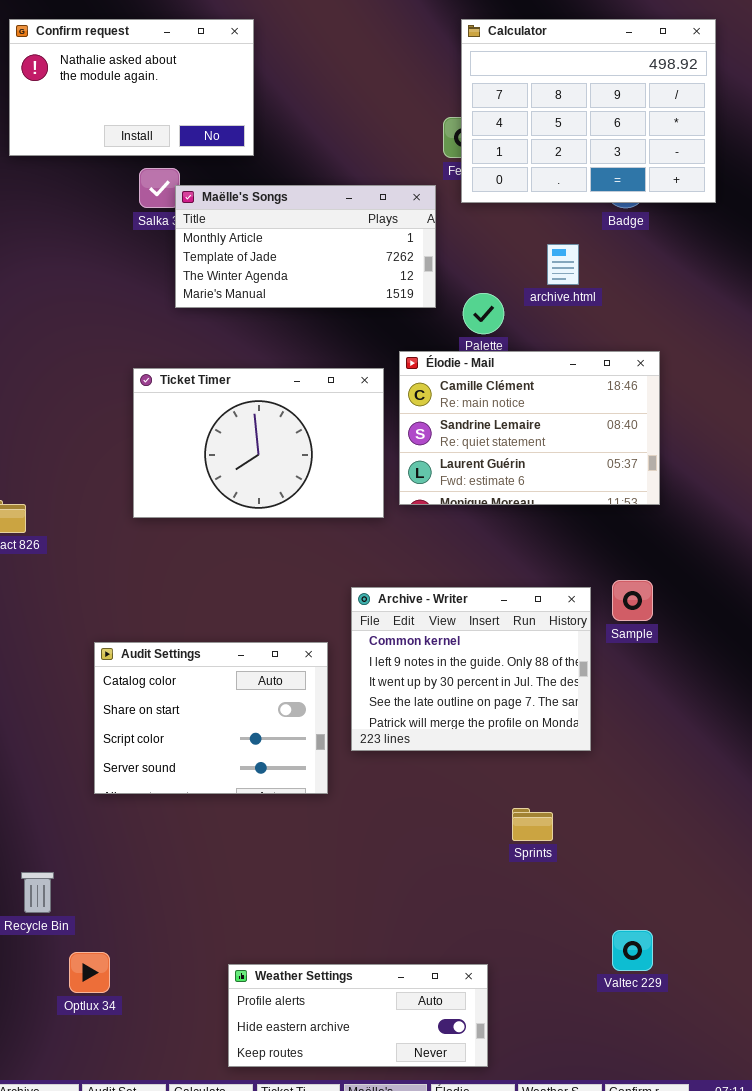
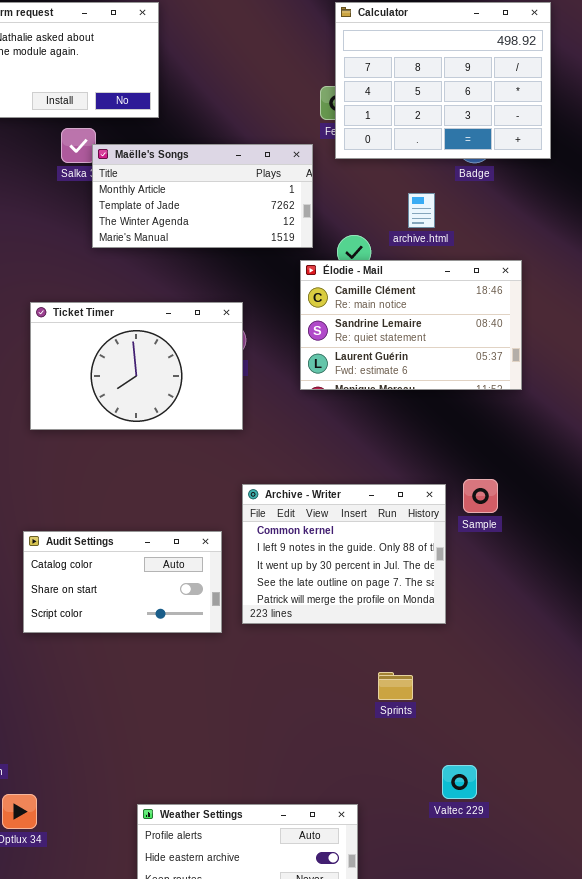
Élodie - Mail: [399,351,660,505] -> [300,260,522,390], moved
Ticket Timer: [133,368,384,518] -> [30,302,243,430], moved
Audit Settings: [94,642,328,794] -> [23,531,222,633], resized
Valtec 229: [612,930,653,971] -> [442,765,477,799], moved

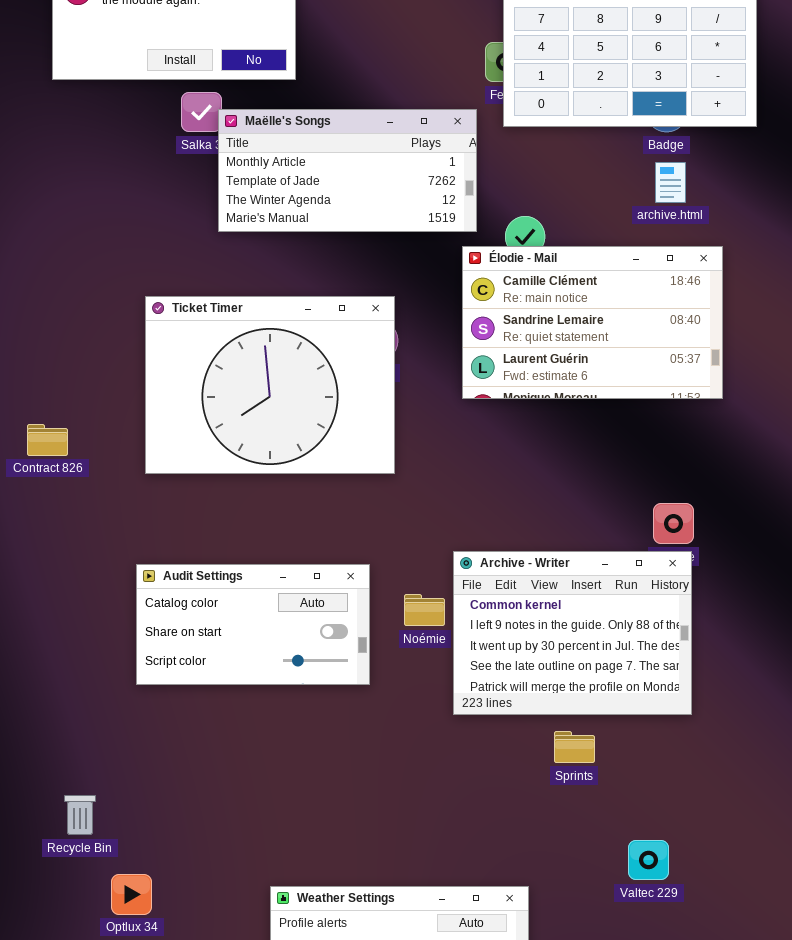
archive.html: [408,193,435,228] -> [655,162,686,203], moved
Ticket Timer: [30,302,243,430] -> [145,296,395,474], resized
Archive - Writer: [242,484,446,624] -> [453,551,692,715], moved

